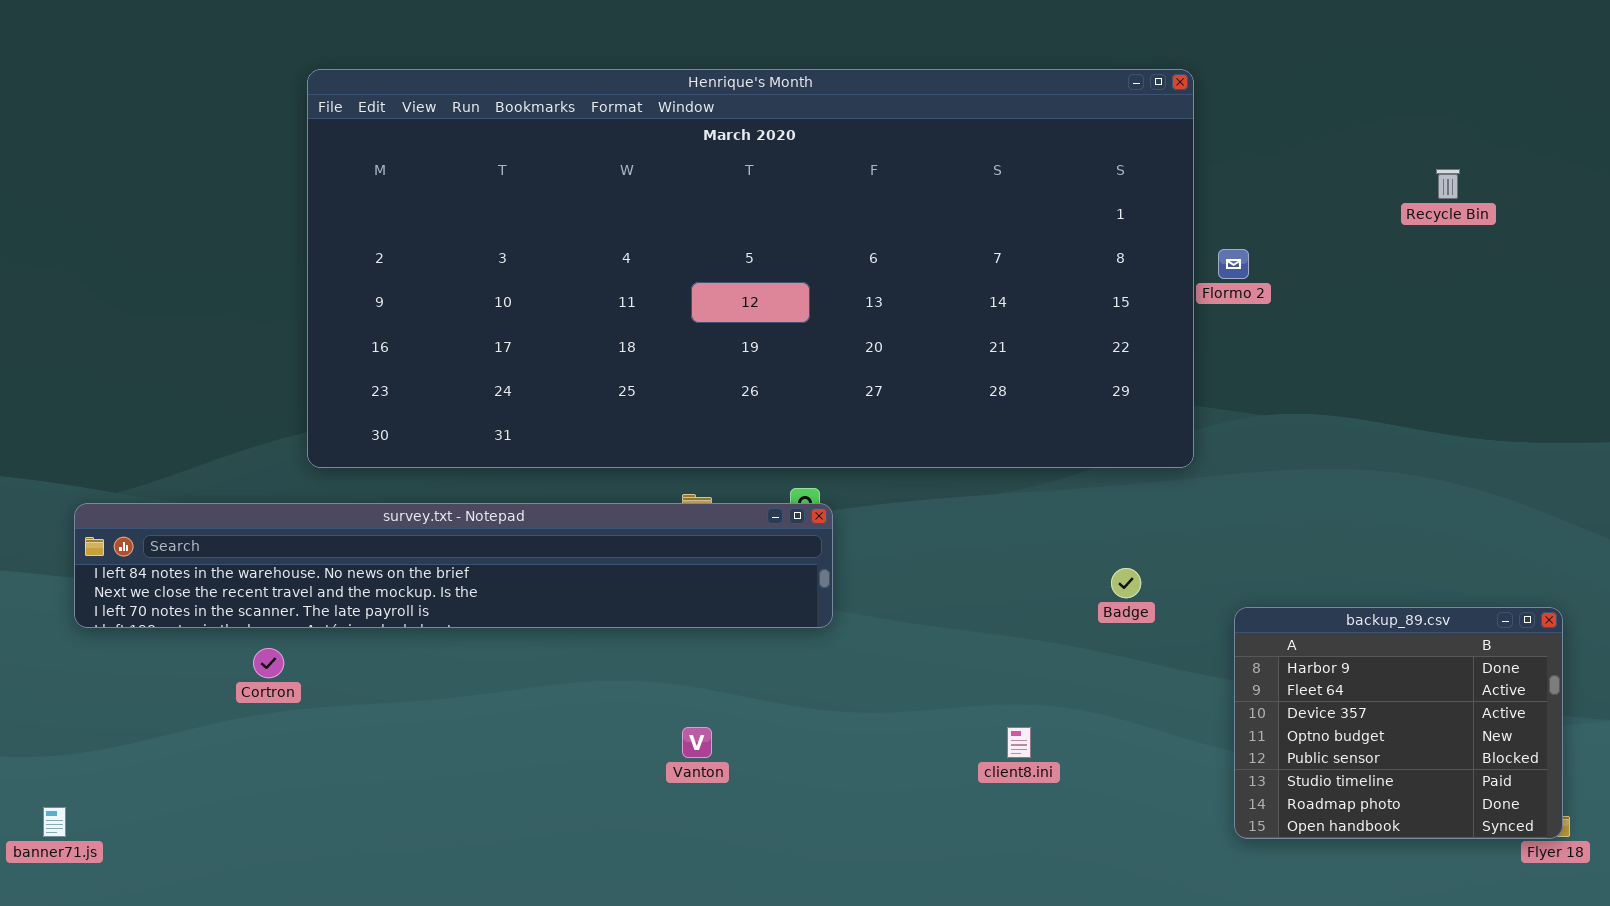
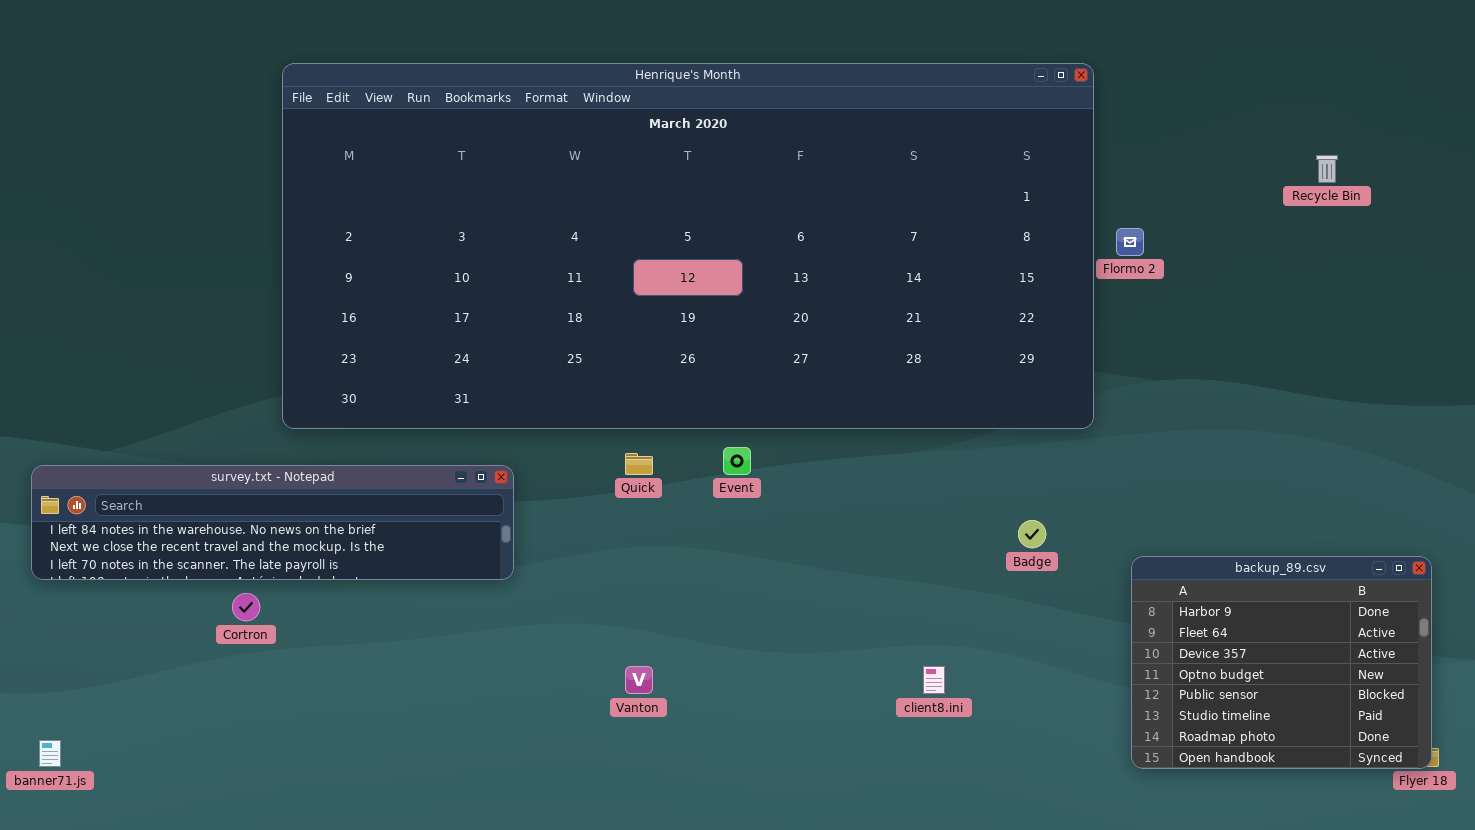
survey.txt - Notepad: [74,503,833,628] -> [31,465,514,580], moved, resized

